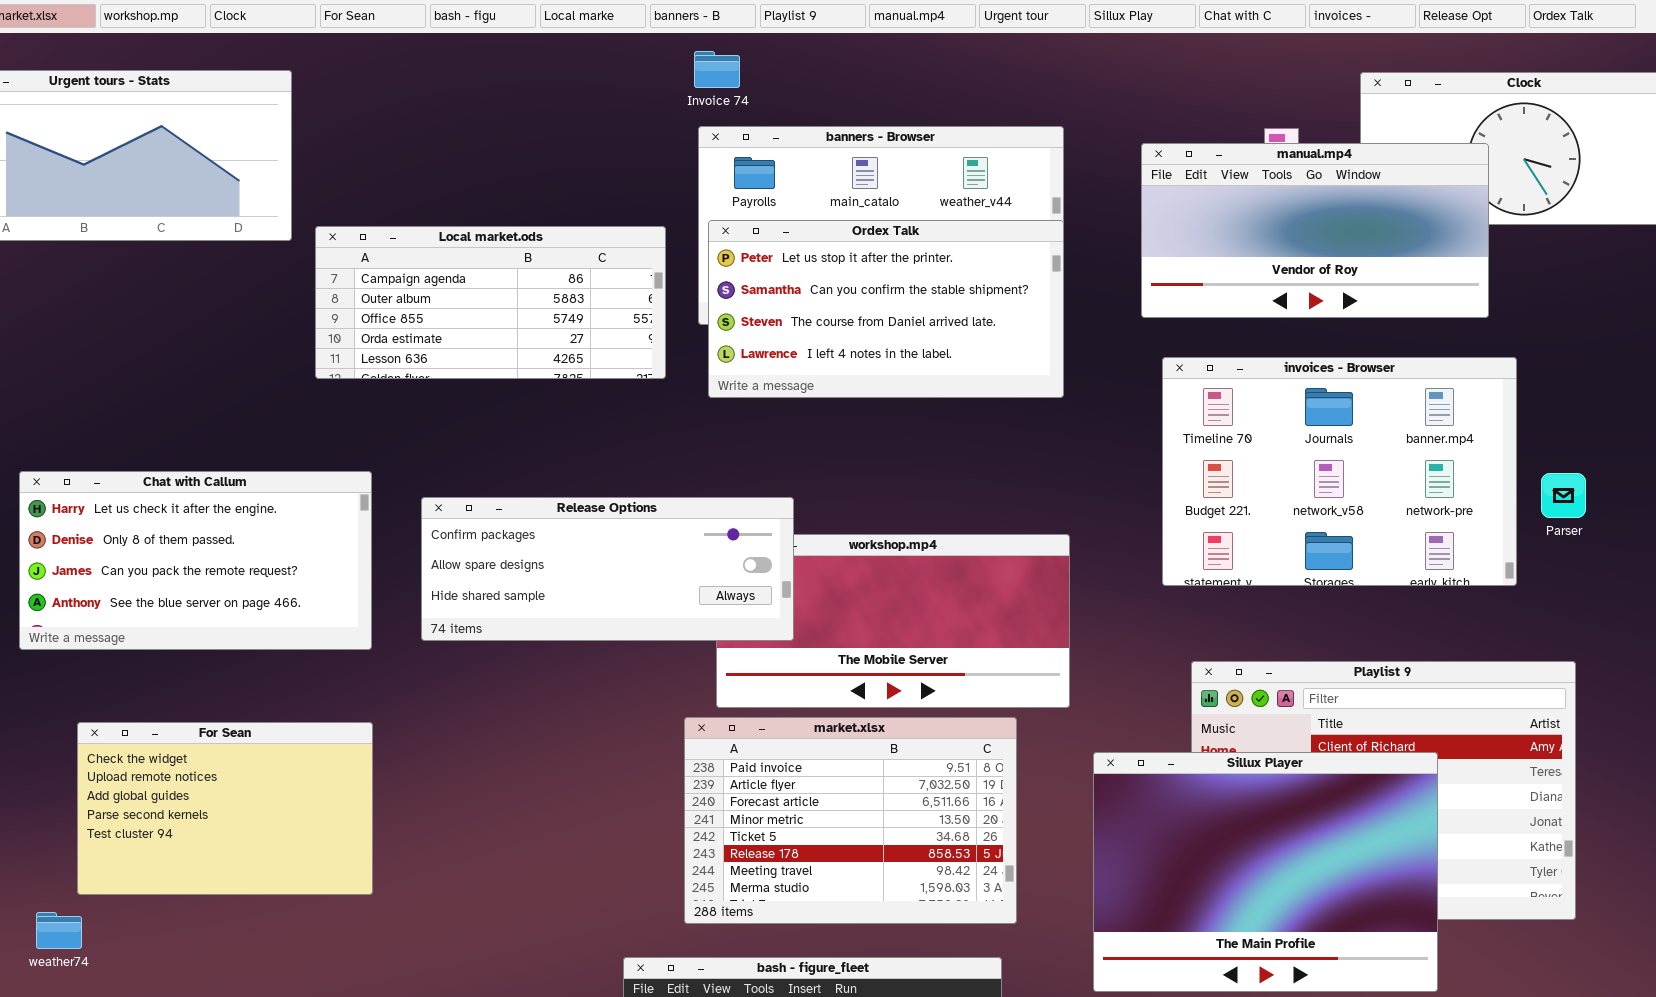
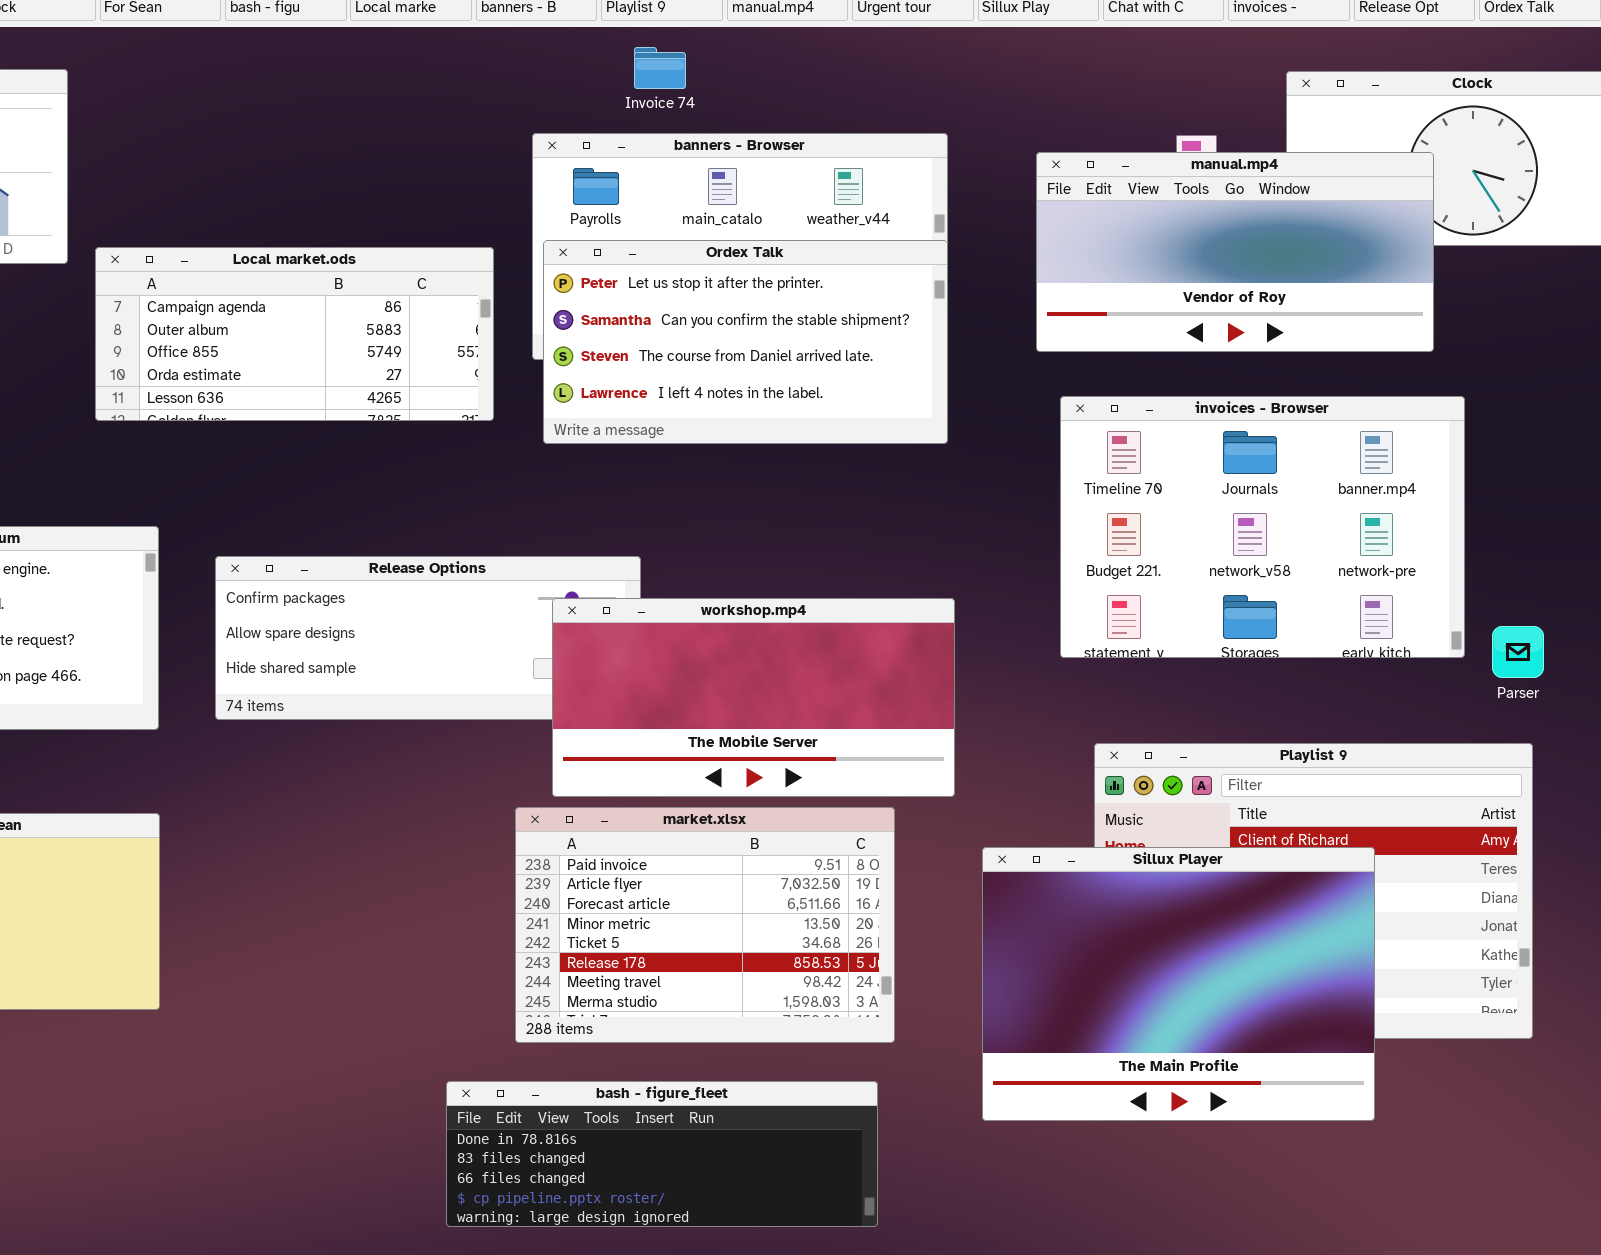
Invoice 74: [694,51,740,88] -> [634,47,686,89], moved
Parser: [1541,473,1586,518] -> [1492,626,1544,678], moved
workshop.mp4: [716,534,1070,708] -> [552,598,955,797], raised

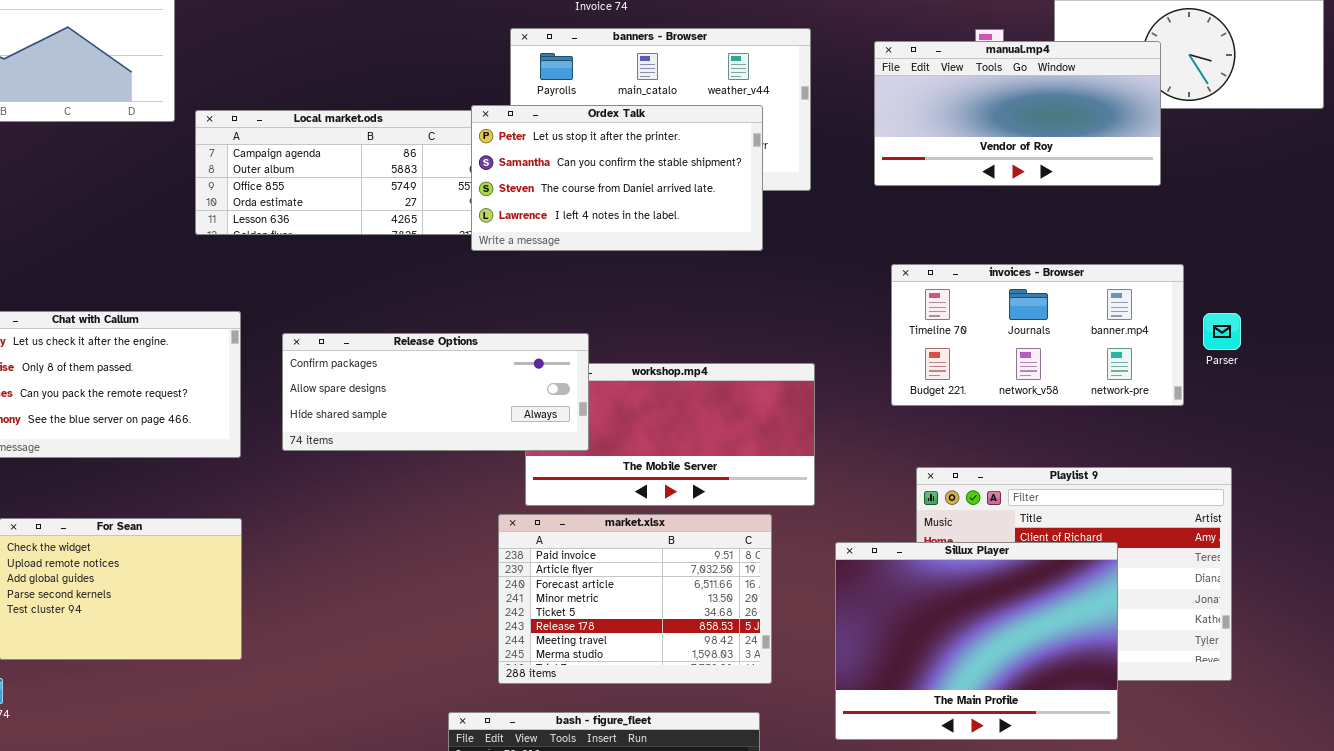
Ordex Talk: [543,240,948,444] -> [471,105,763,251], moved
invoices - Browser: [1060,396,1465,658] -> [891,264,1184,406], resized
Release Options: [215,556,641,720] -> [282,333,589,451], raised
Parser: [1492,626,1544,678] -> [1203,313,1241,350], moved

